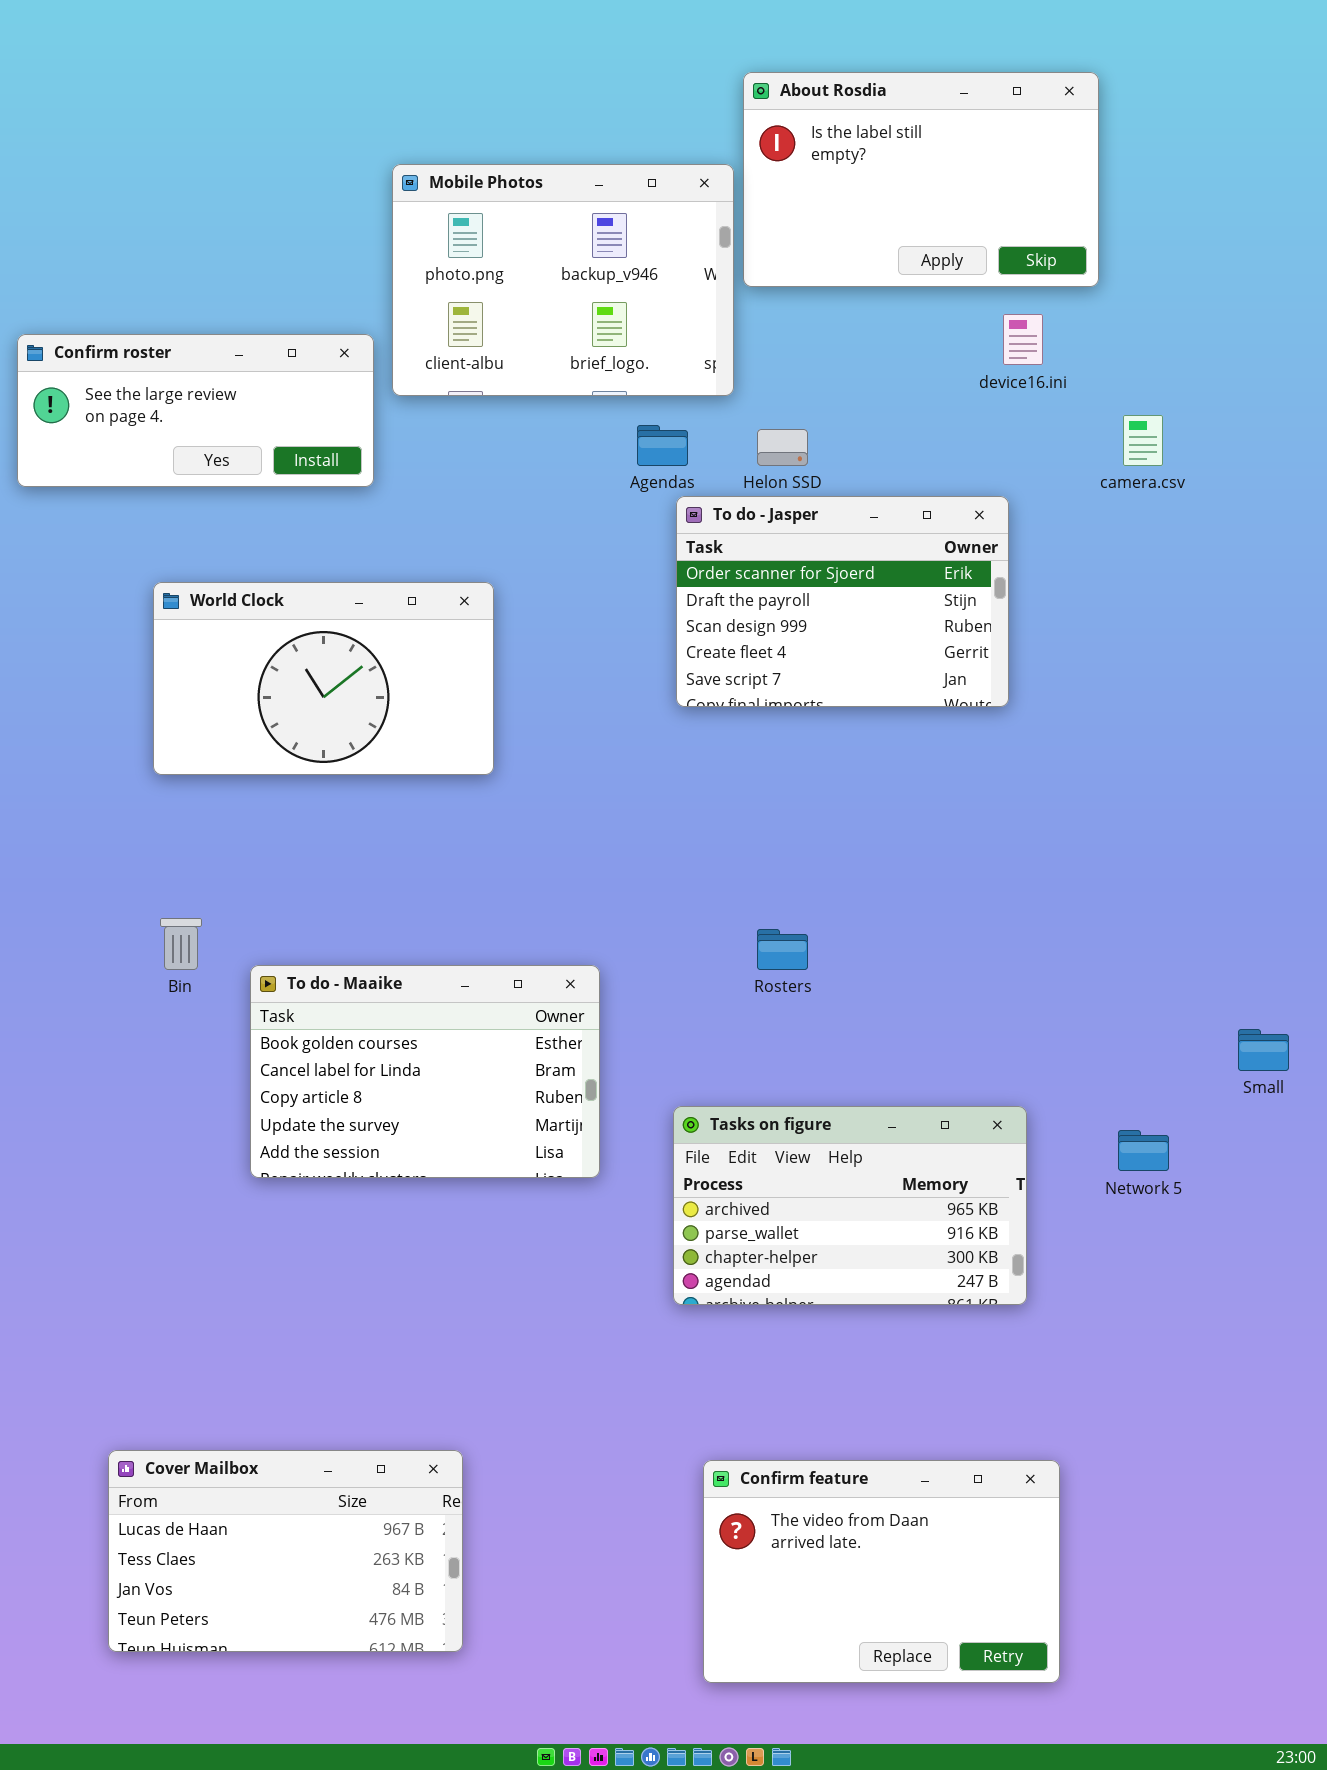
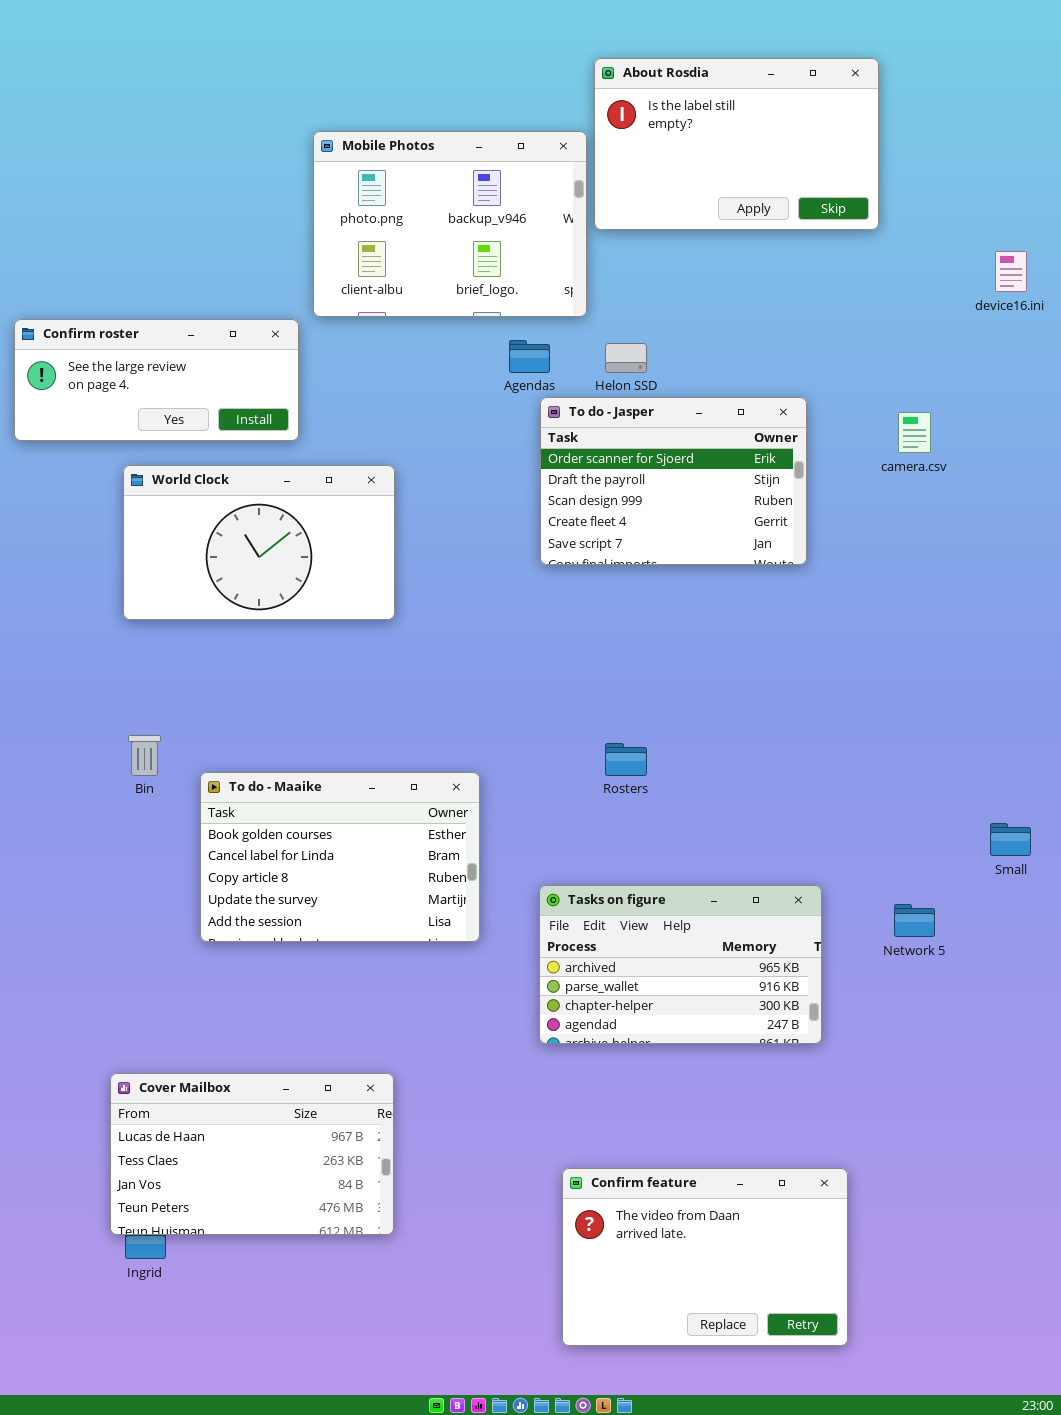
device16.ini: [1003,314,1043,365] -> [995,251,1027,292], moved
Confirm roster: [17,334,374,487] -> [14,319,299,441], moved
camera.csv: [1123,415,1163,466] -> [898,412,931,453], moved
Cover Mailbox: [108,1450,463,1652] -> [110,1073,394,1235], moved

